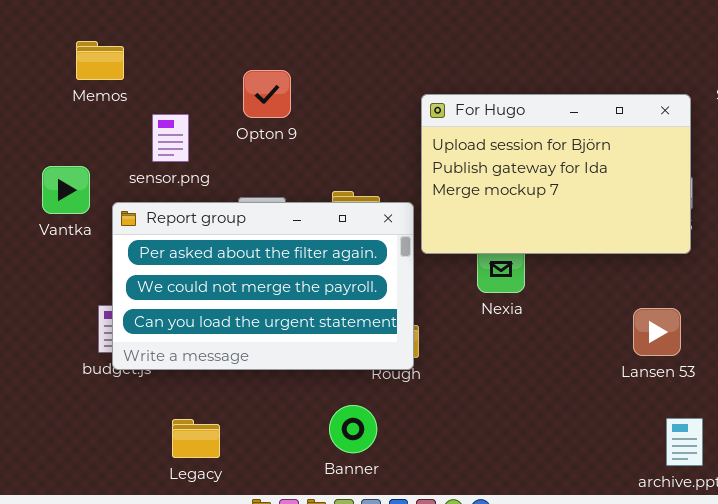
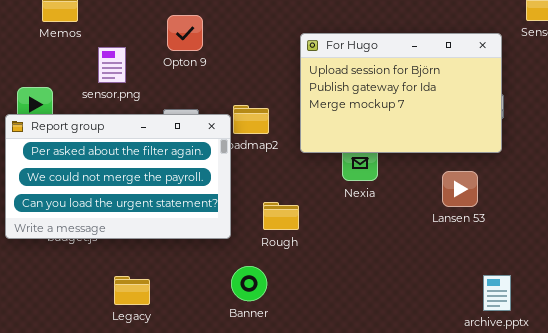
Report group: [112,202,414,370] -> [5,114,231,239], moved
Lansen 53: [633,308,681,356] -> [442,171,478,207], moved

